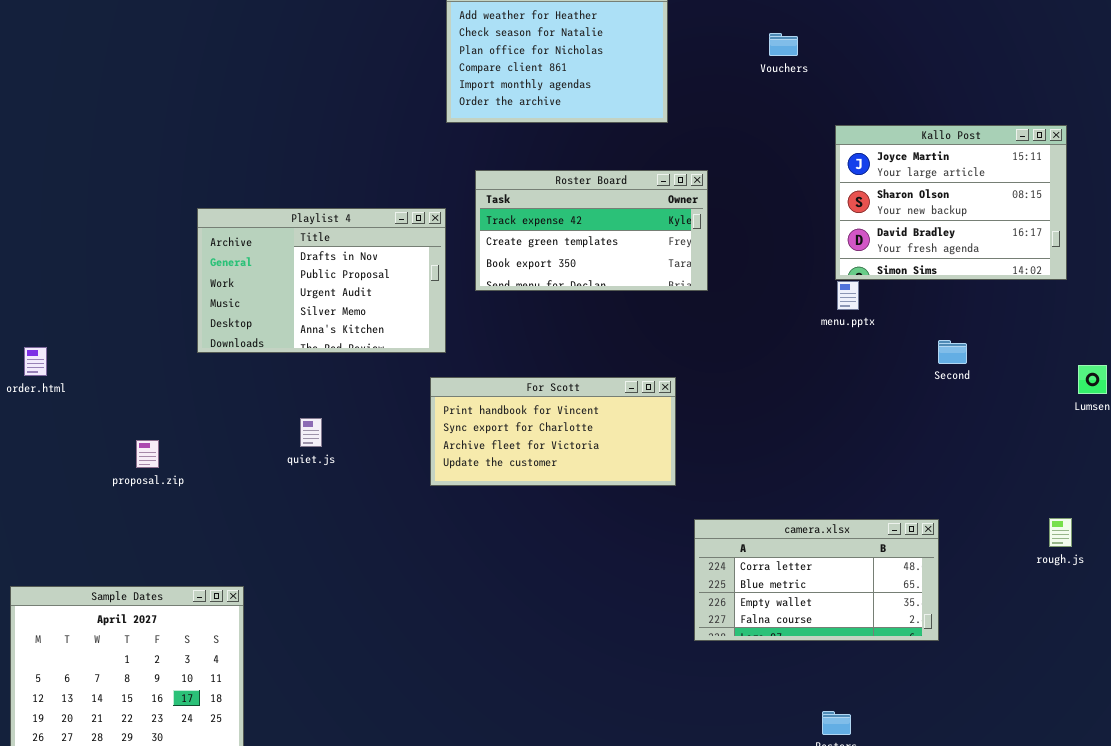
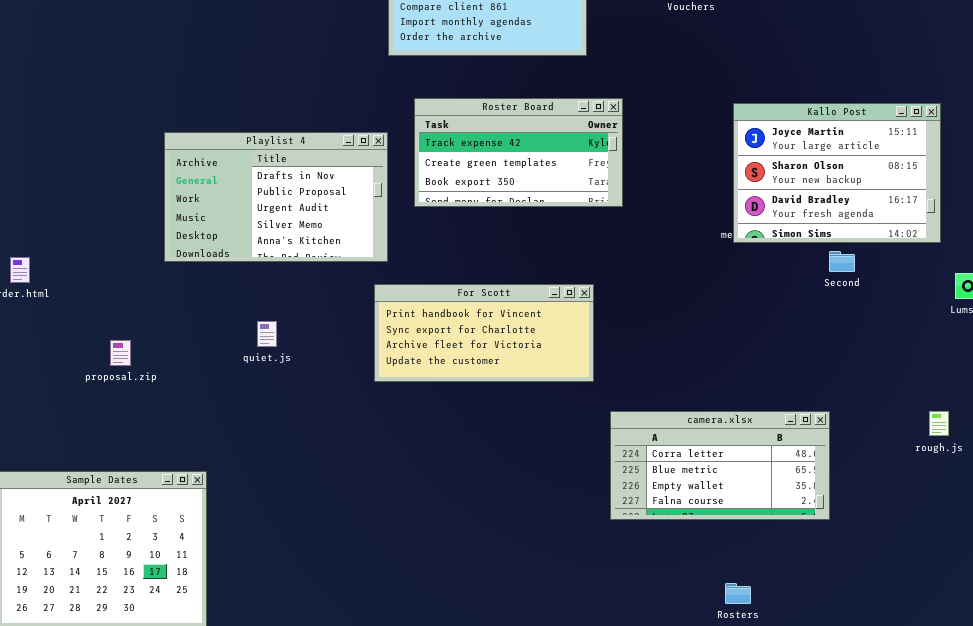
Kallo Post: [835,125,1067,280] -> [733,103,941,243], moved

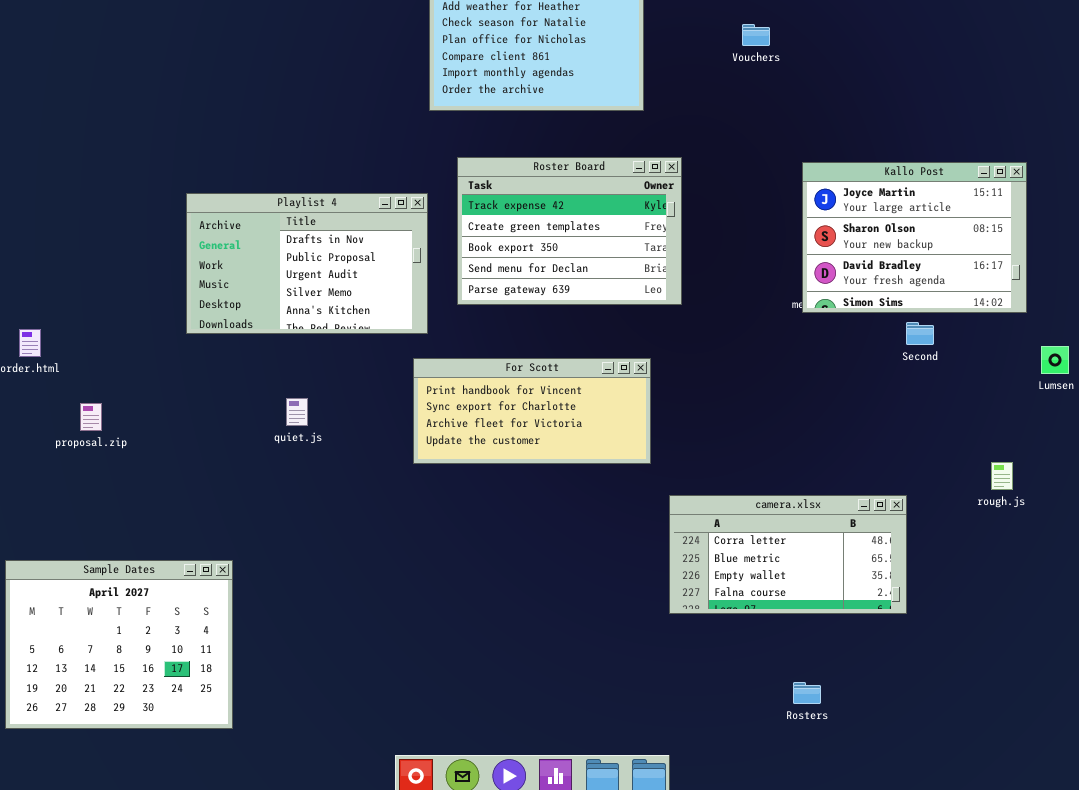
Roster Board: [414,98,623,207] -> [457,157,682,305], resized
proposal.zip: [110,340,131,366] -> [80,403,102,431], moved
rough.js: [929,411,949,436] -> [991,462,1013,490], moved

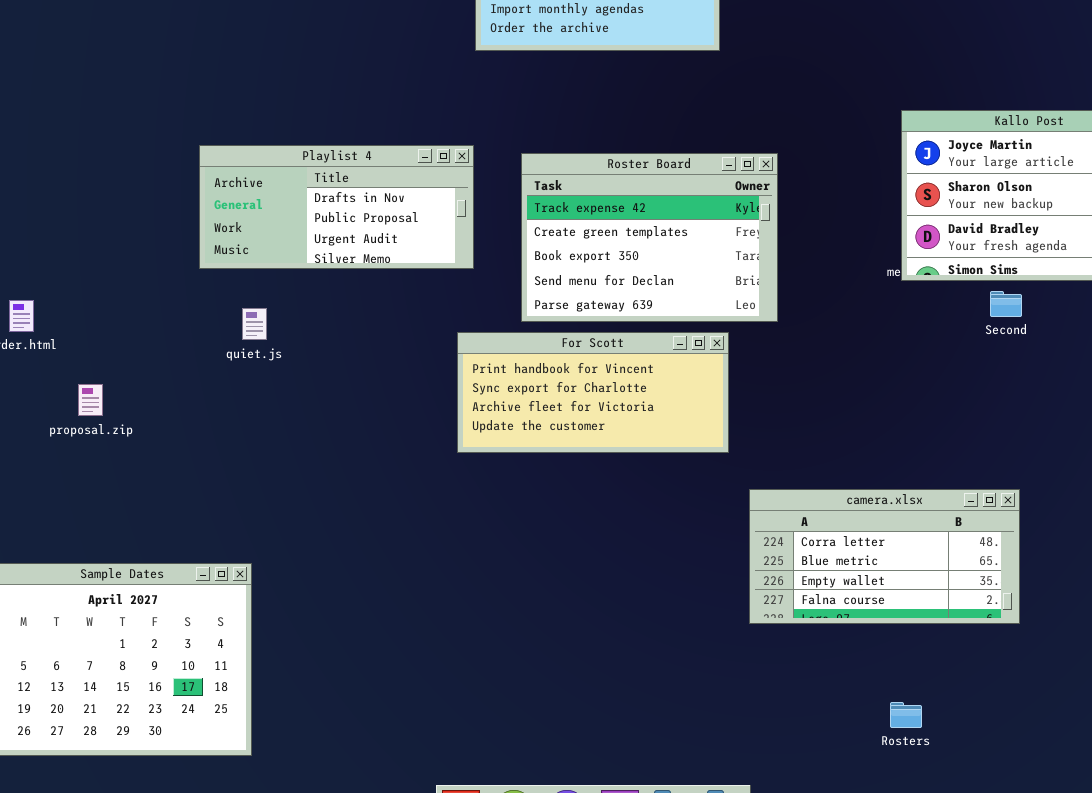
Roster Board: [457,157,682,305] -> [521,153,778,322], moved
Playlist 4: [186,193,428,334] -> [199,145,474,269], resized
Second: [906,322,934,345] -> [990,291,1022,317], moved
quiet.js: [286,398,308,426] -> [242,308,267,340], moved

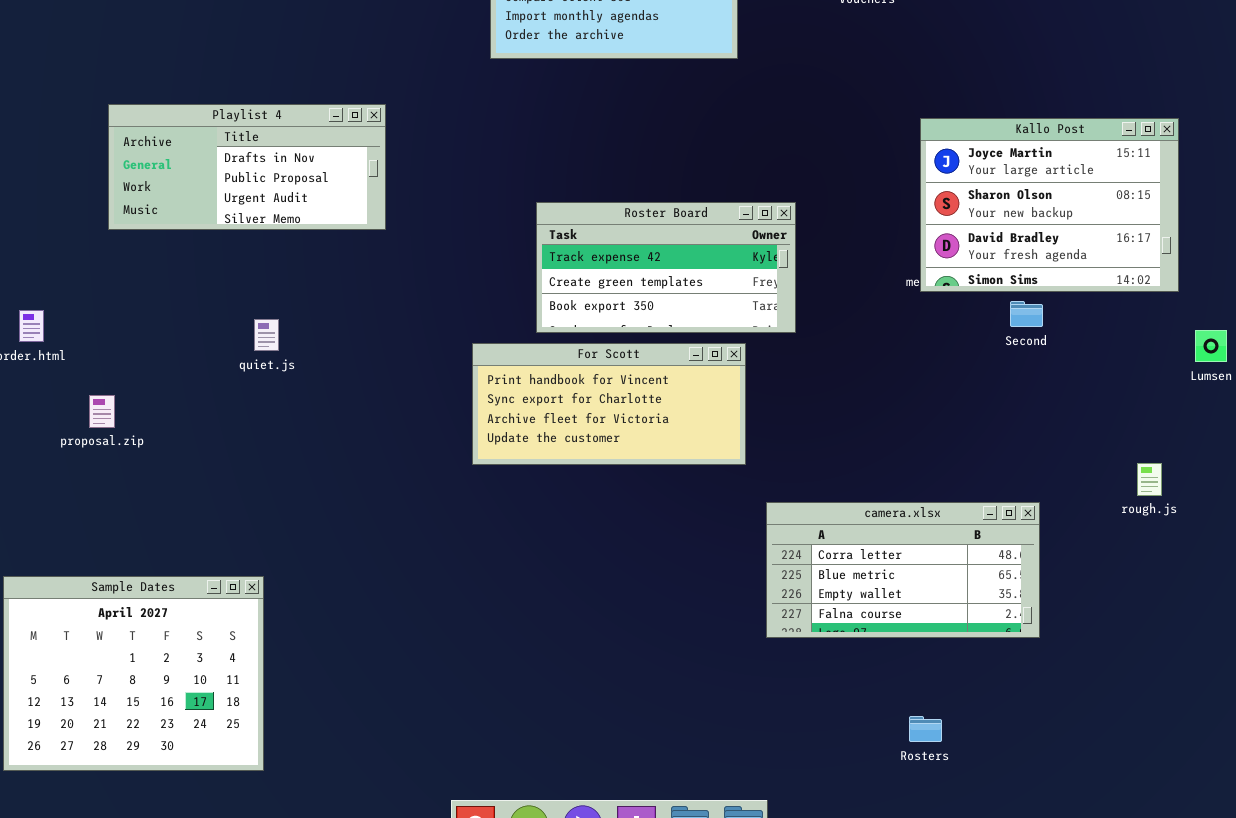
Playlist 4: [199,145,474,269] -> [108,104,386,230], moved
Roster Board: [521,153,778,322] -> [536,202,796,333], resized

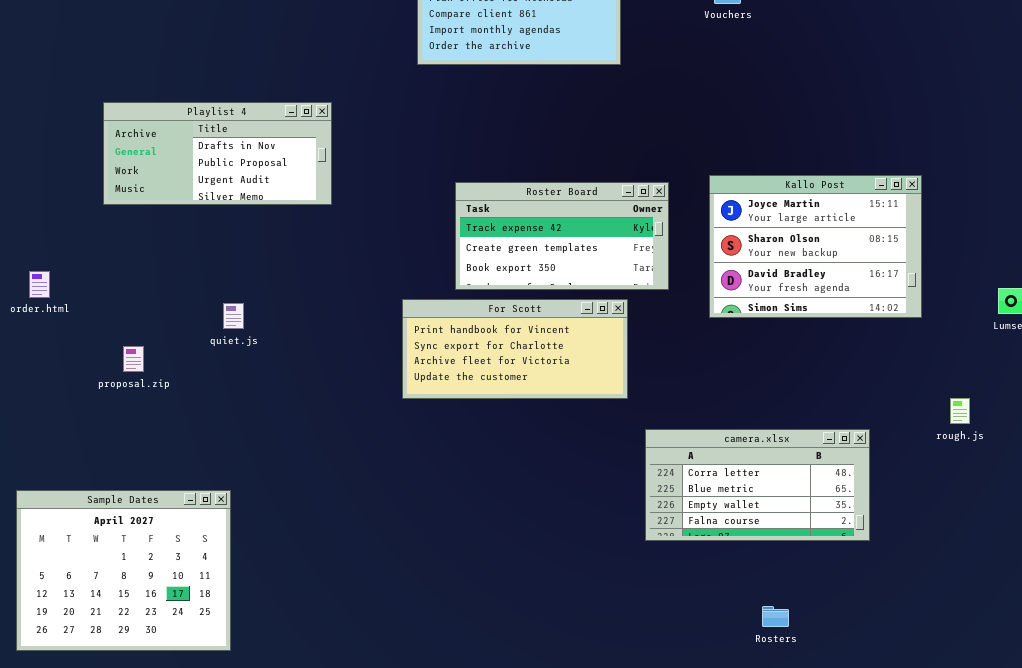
Kallo Post: [920,118,1179,292] -> [709,175,922,318], moved
quiet.js: [254,319,279,351] -> [223,303,244,329], moved
proposal.zip: [89,395,115,428] -> [123,346,144,372], moved

